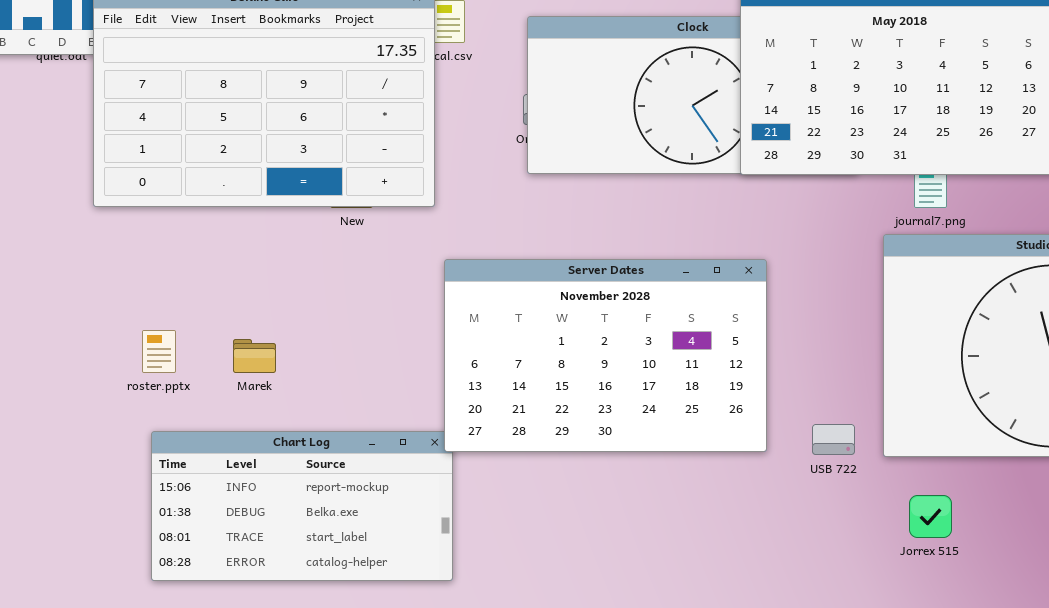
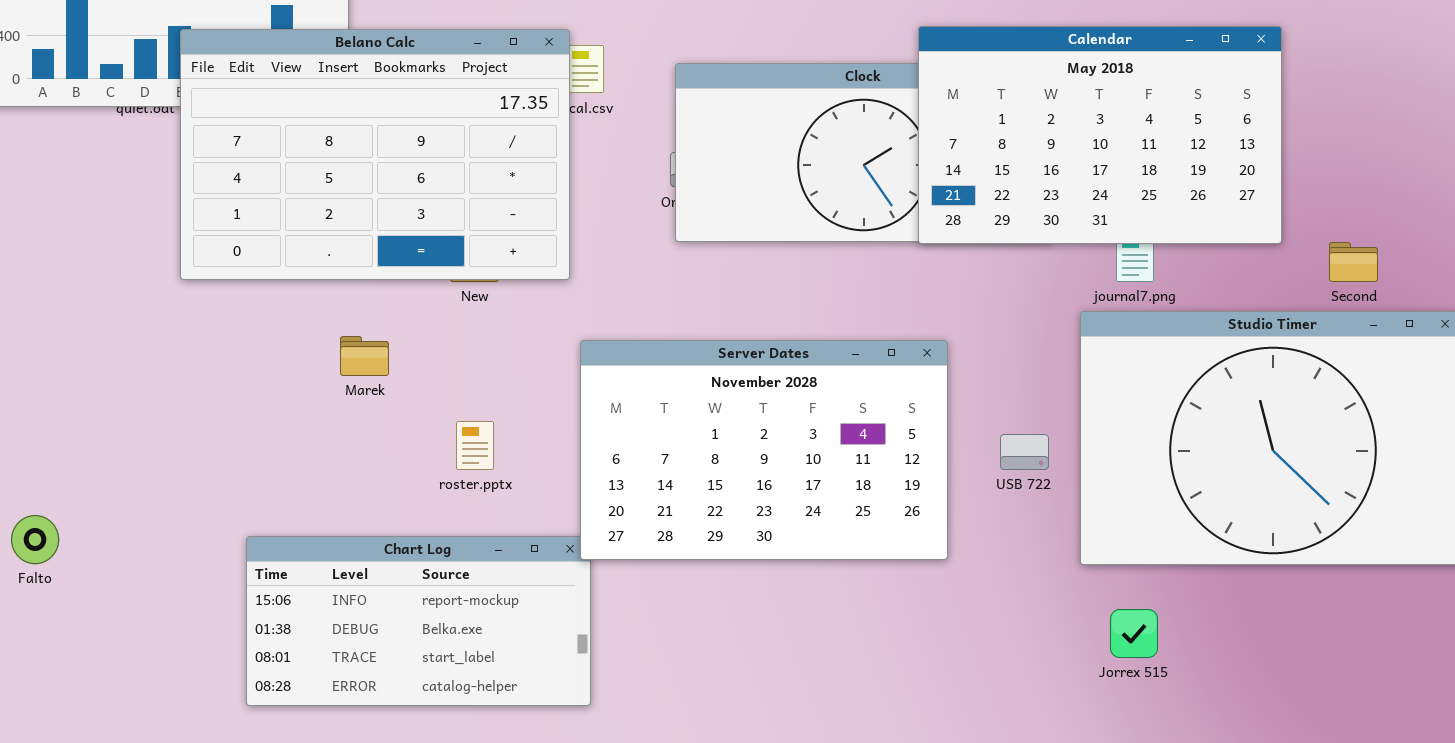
roster.pptx: [142,330,176,373] -> [456,421,494,470], moved
Marek: [233,339,276,373] -> [340,336,389,376], moved
USB 722: [812,424,855,455] -> [1000,434,1049,470], moved

